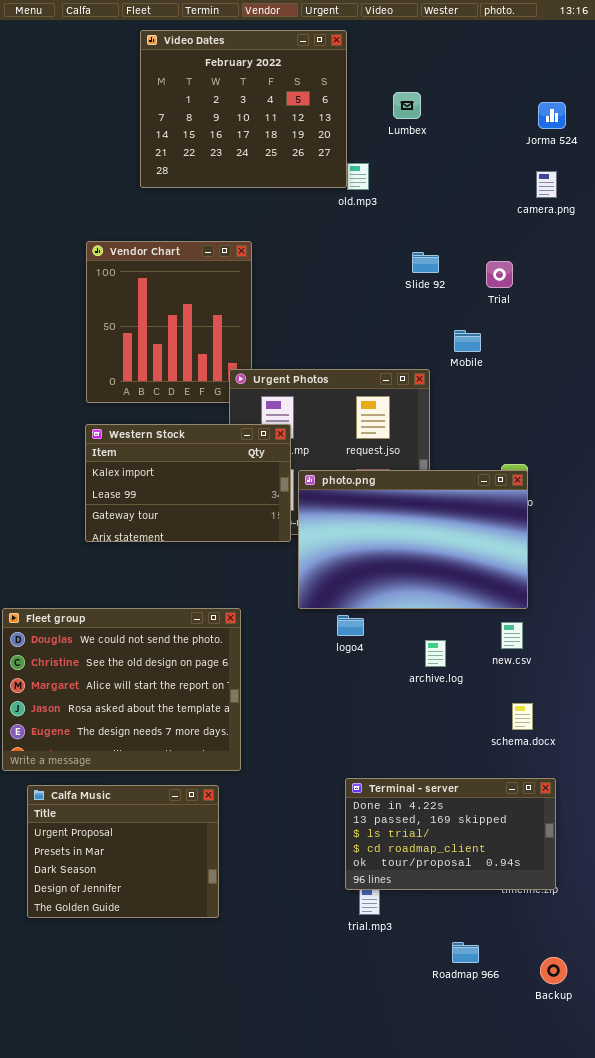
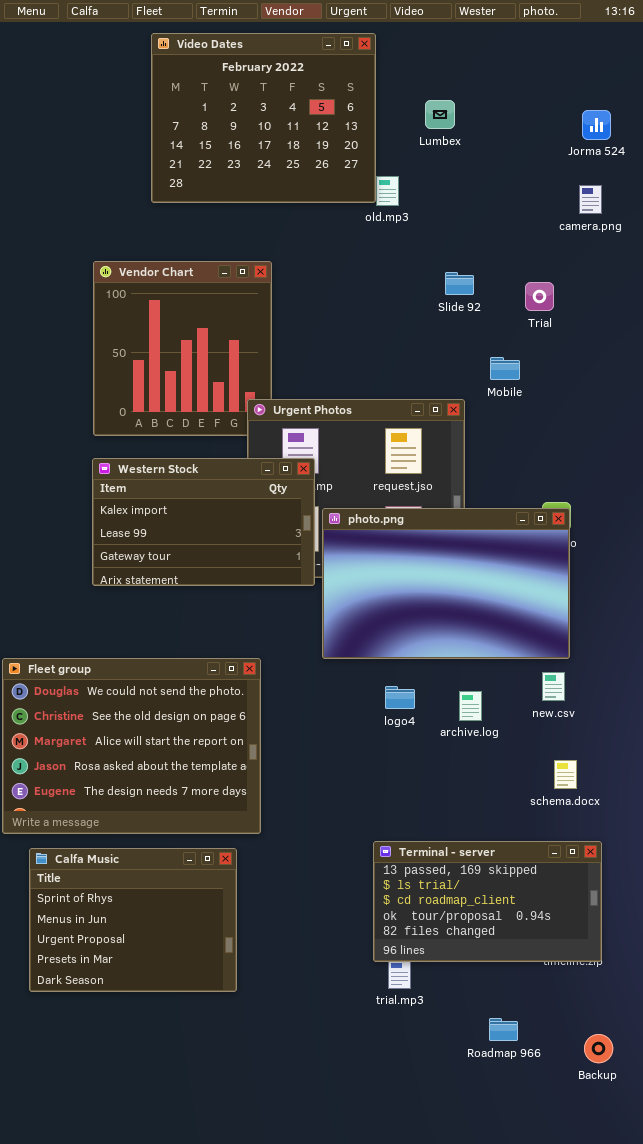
logo4: [337,615,364,636] -> [385,686,415,709], moved
Terminal - server: [345,778,556,890] -> [373,841,602,962], scrolled down 1 row
Calfa Music: [27,785,219,918] -> [29,848,237,992], scrolled up 2 rows

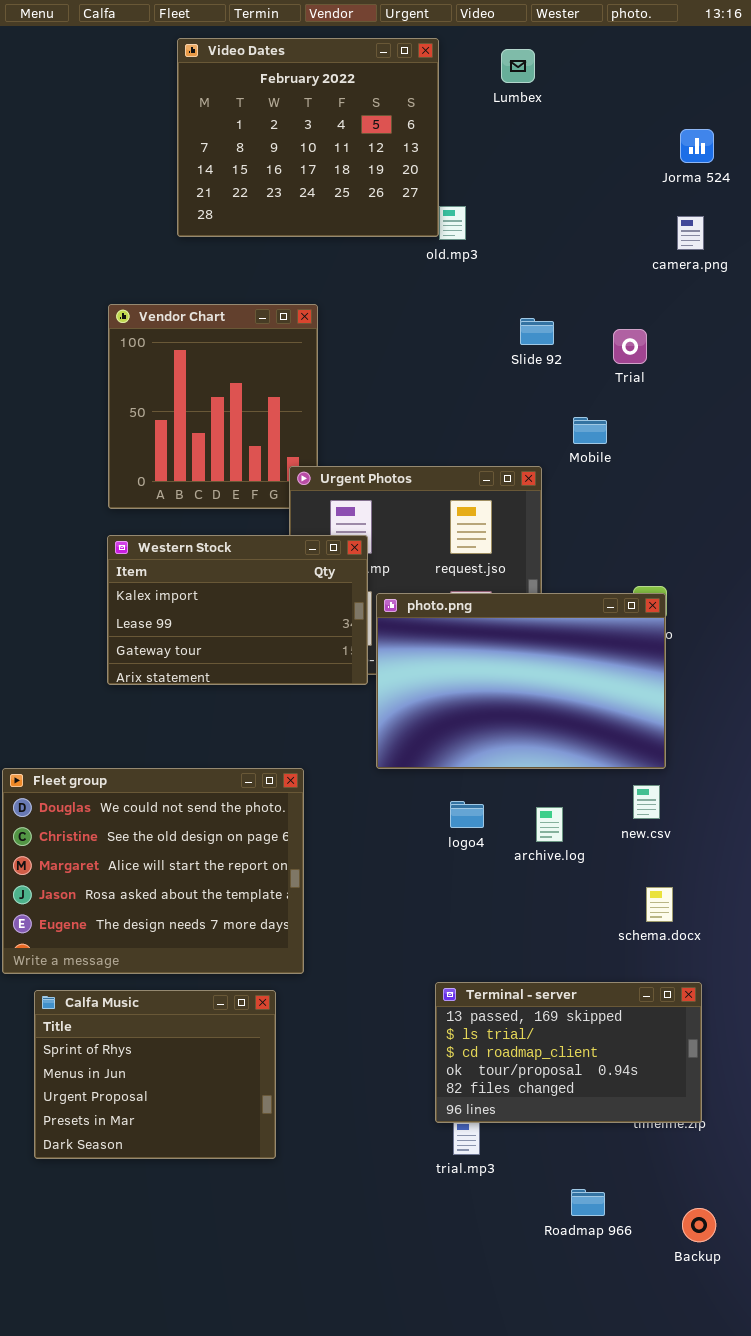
Lumbex: [425,100,455,129] -> [501,49,535,83], moved

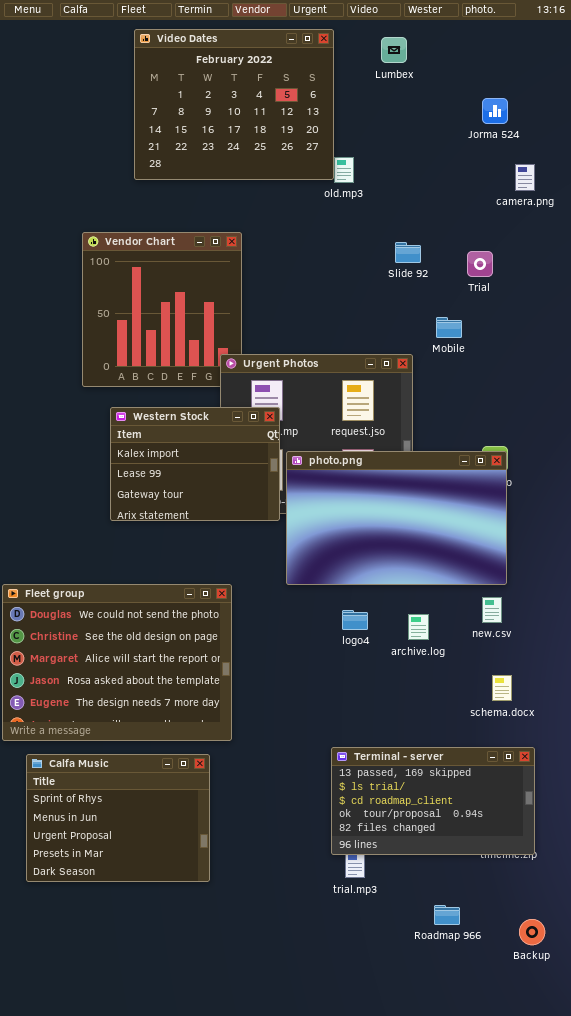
Jorma 524: [680,129,714,163] -> [482,98,508,124], moved
Western Stock: [107,535,368,685] -> [110,407,280,521], resized

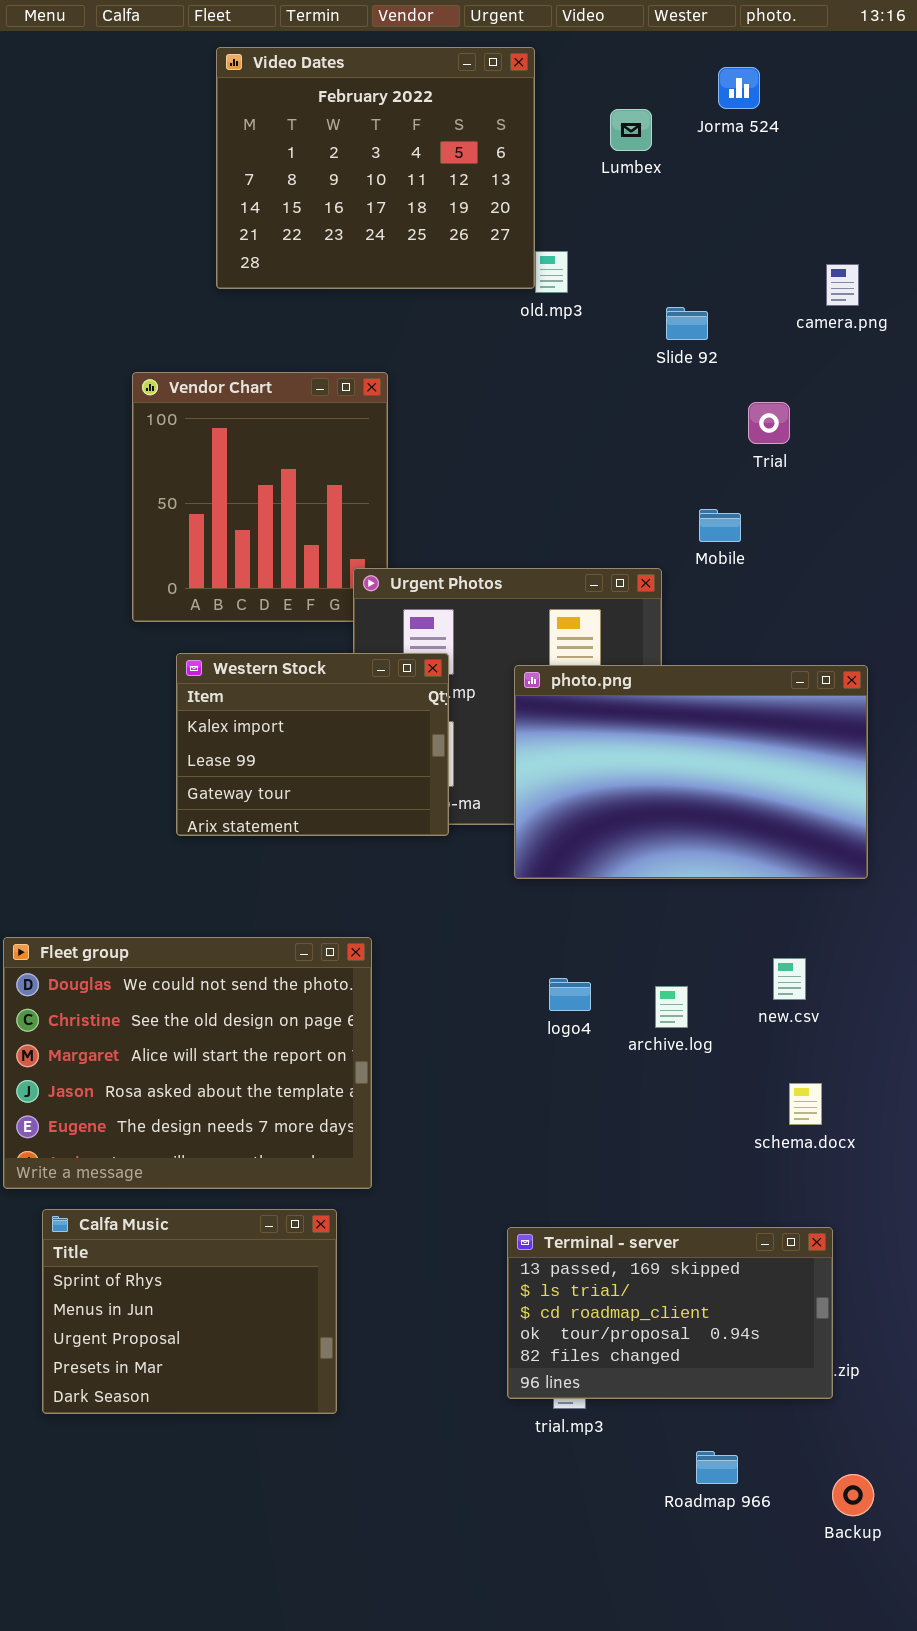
Lumbex: [381,37,407,63] -> [610,109,652,151], moved
Jorma 524: [482,98,508,124] -> [718,67,760,109], moved
Slide 92: [395,242,421,263] -> [666,307,708,340], moved
photo.png: [286,451,507,585] -> [514,665,868,879], moved
Terminal - server: [331,747,535,855] -> [507,1227,833,1399], moved

